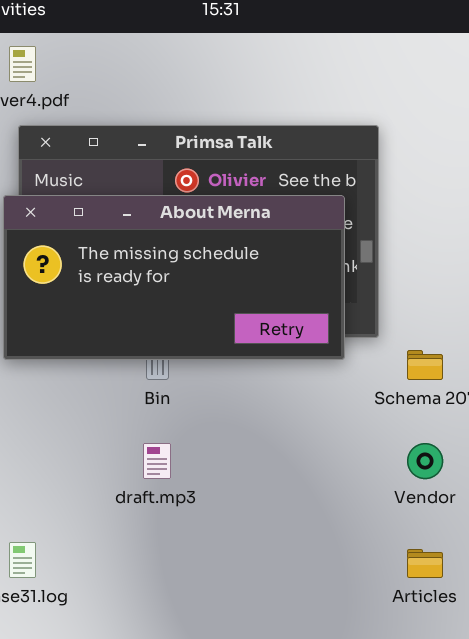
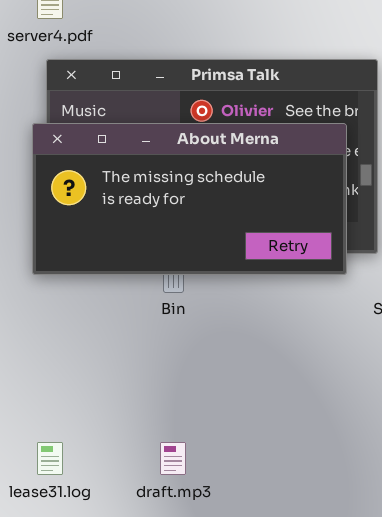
draft.mp3: [143,443,171,479] -> [160,442,186,475], moved

